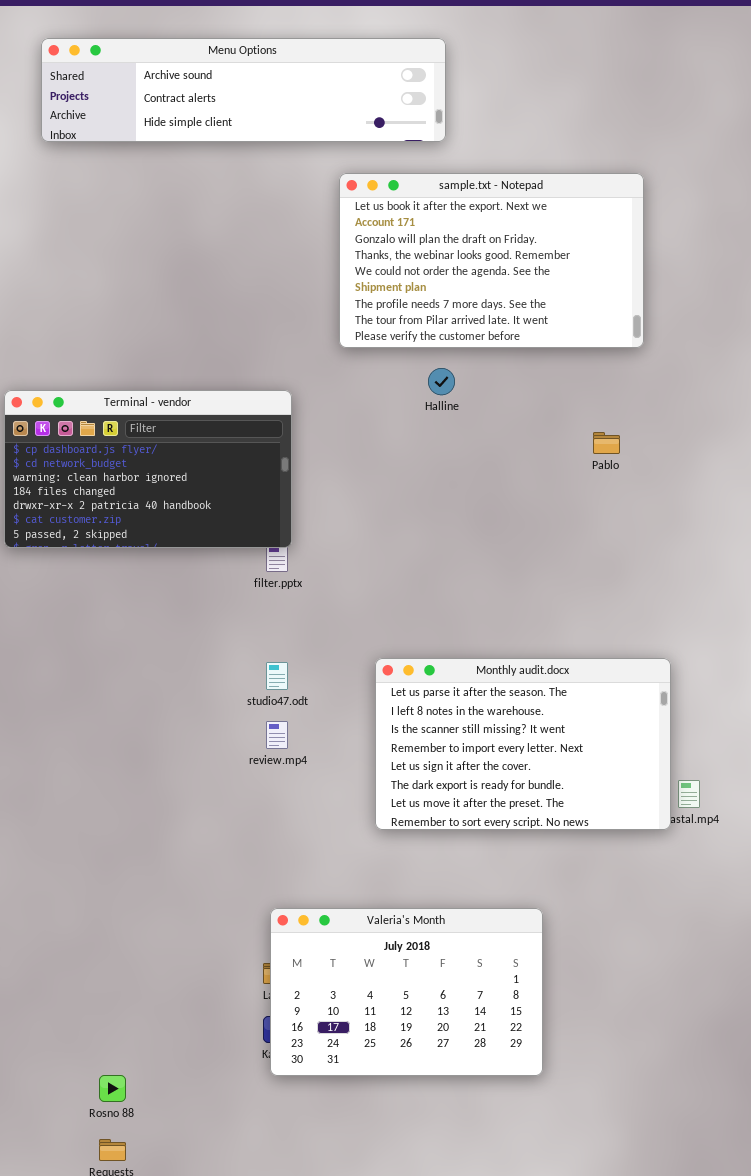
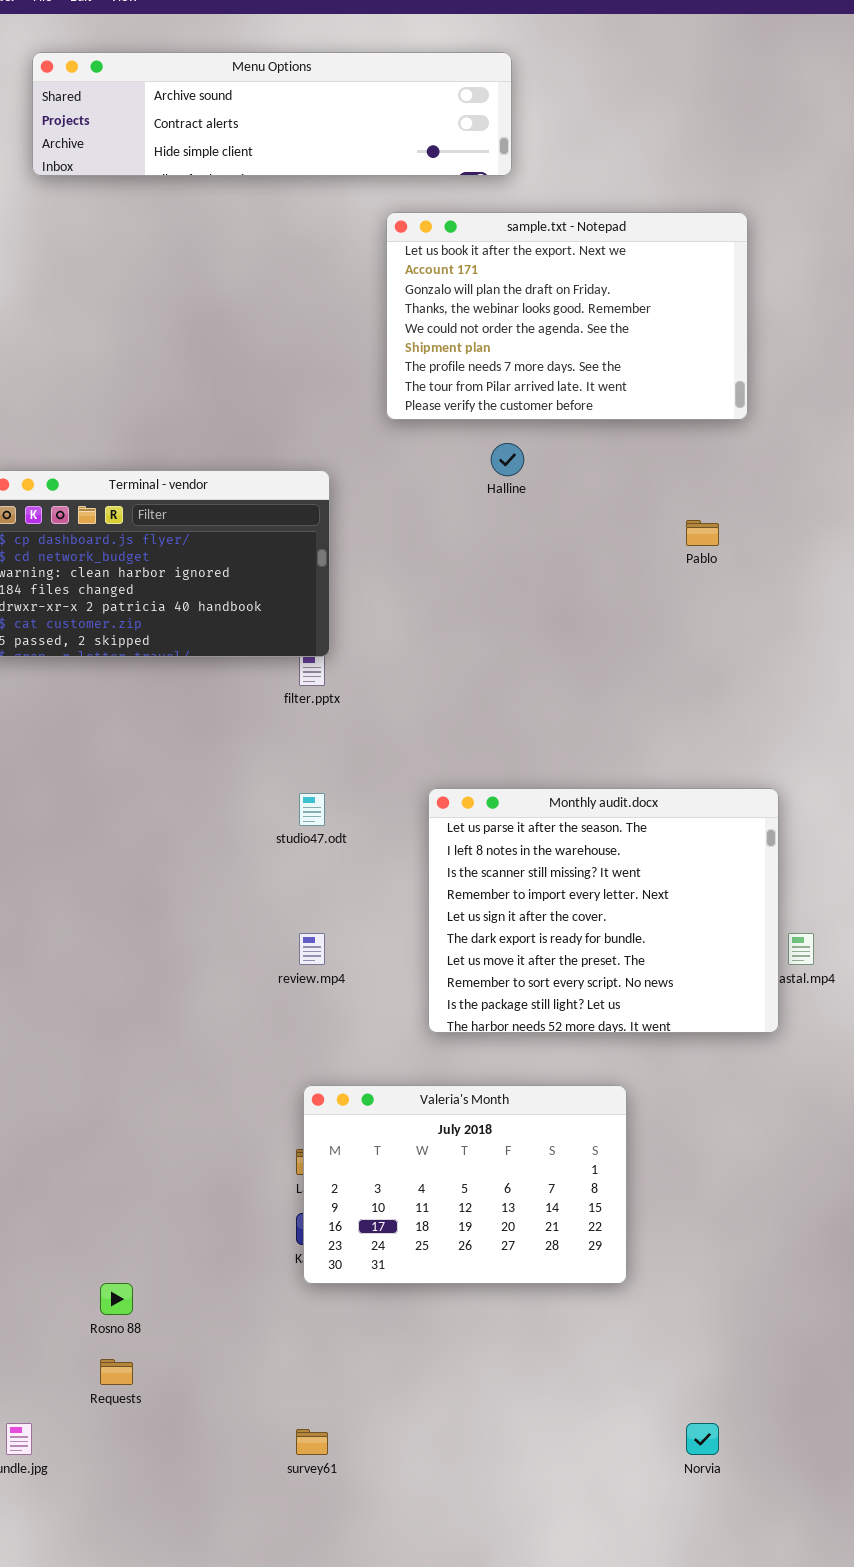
Monthly audit.docx: [375,658,671,830] -> [428,788,779,1033], resized
review.mp4: [266,721,288,749] -> [299,933,325,965], moved

